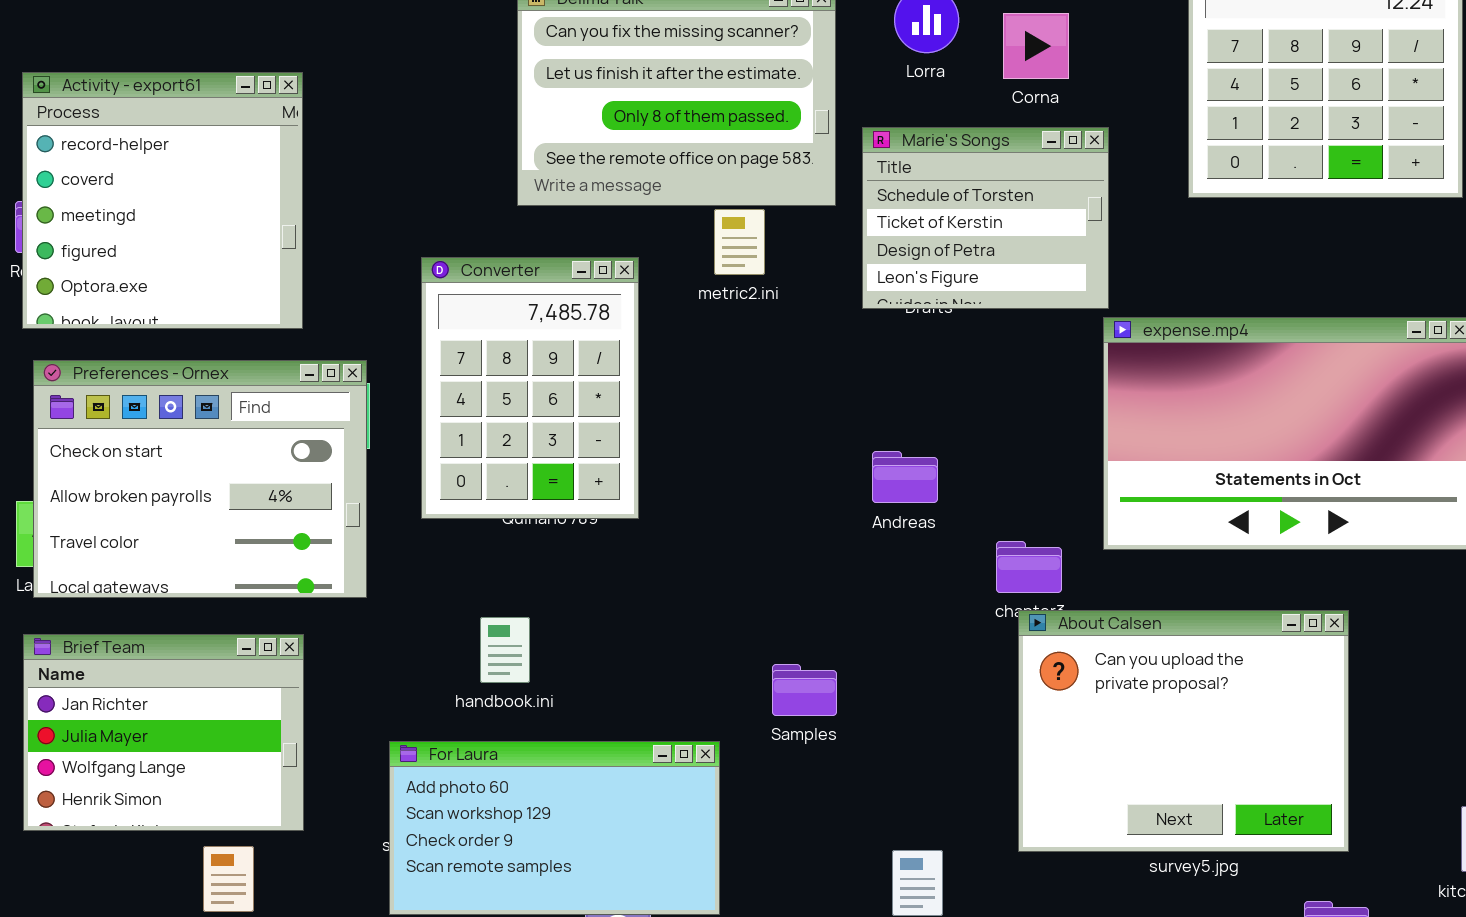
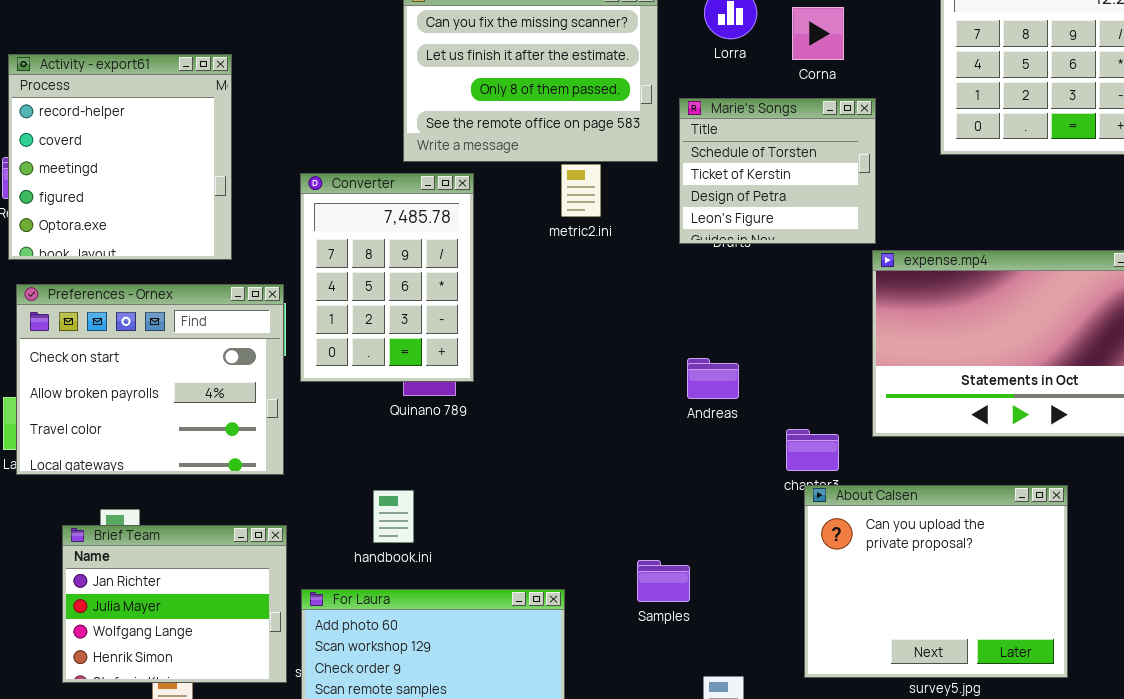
Converter: [421,257,639,519] -> [300,173,474,382], moved
Brief Team: [23,634,304,831] -> [62,525,287,683], moved
Samples: [772,664,837,716] -> [637,560,690,602], moved

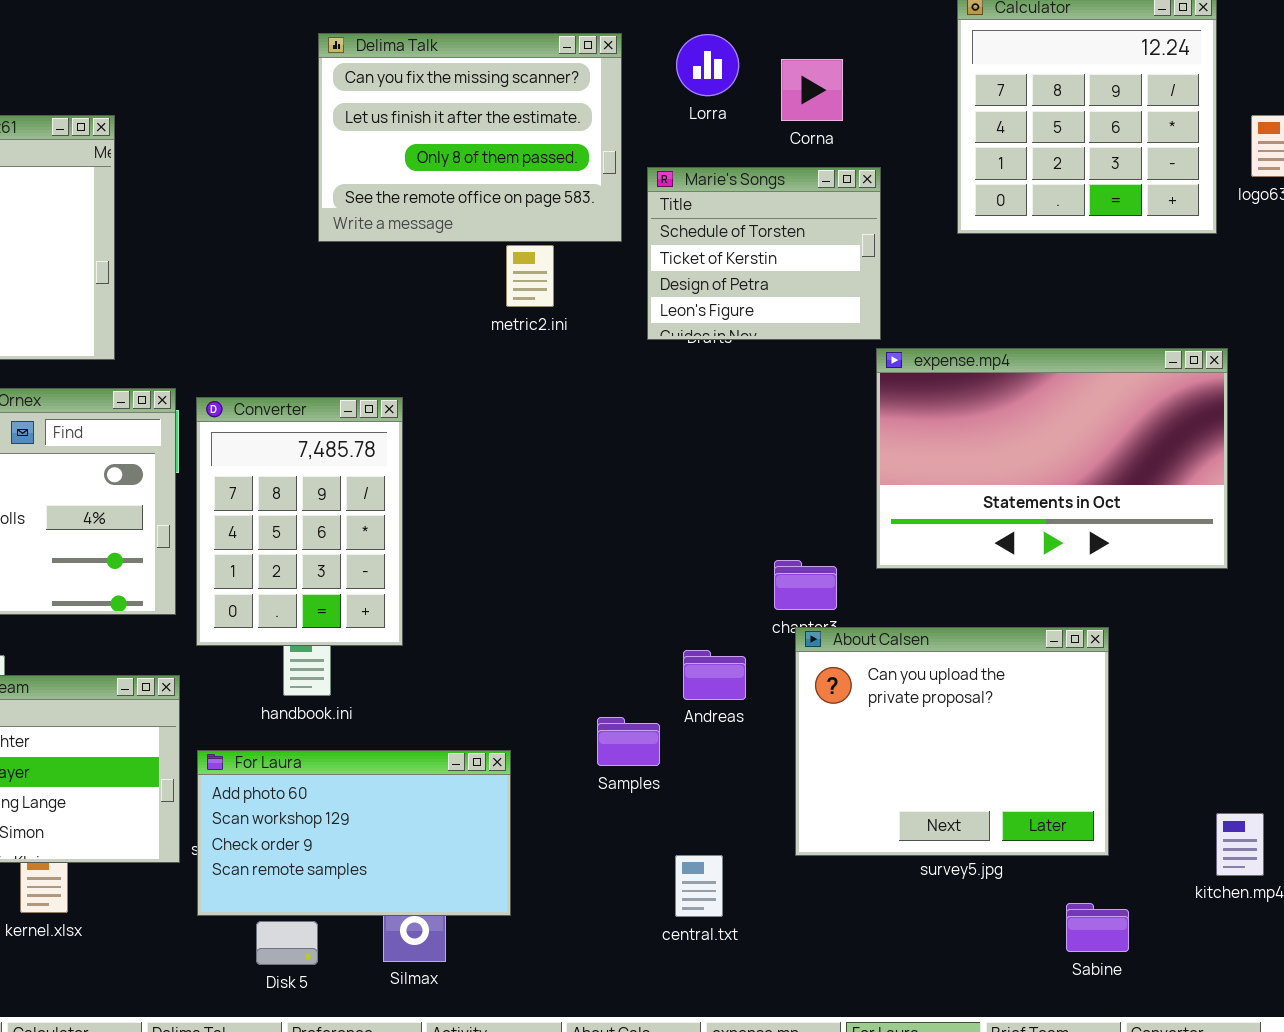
Converter: [300,173,474,382] -> [196,397,403,646], moved
Andreas: [687,358,739,399] -> [683,650,746,700], moved

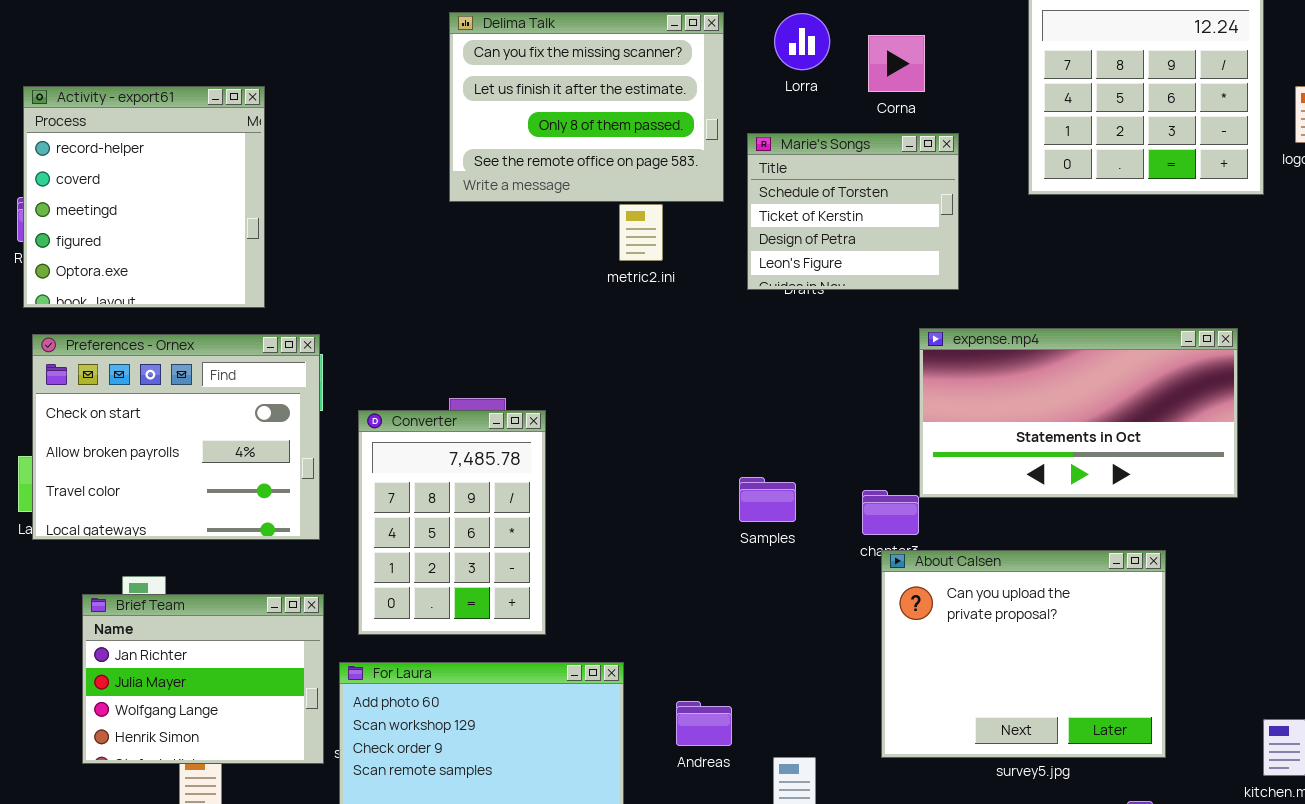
expense.mp4: [876,348,1228,569] -> [919,328,1238,498], moved, resized
Converter: [196,397,403,646] -> [358,410,546,635], moved
Andreas: [683,650,746,700] -> [676,701,732,746], moved
Samples: [597,717,660,766] -> [739,477,796,522], moved

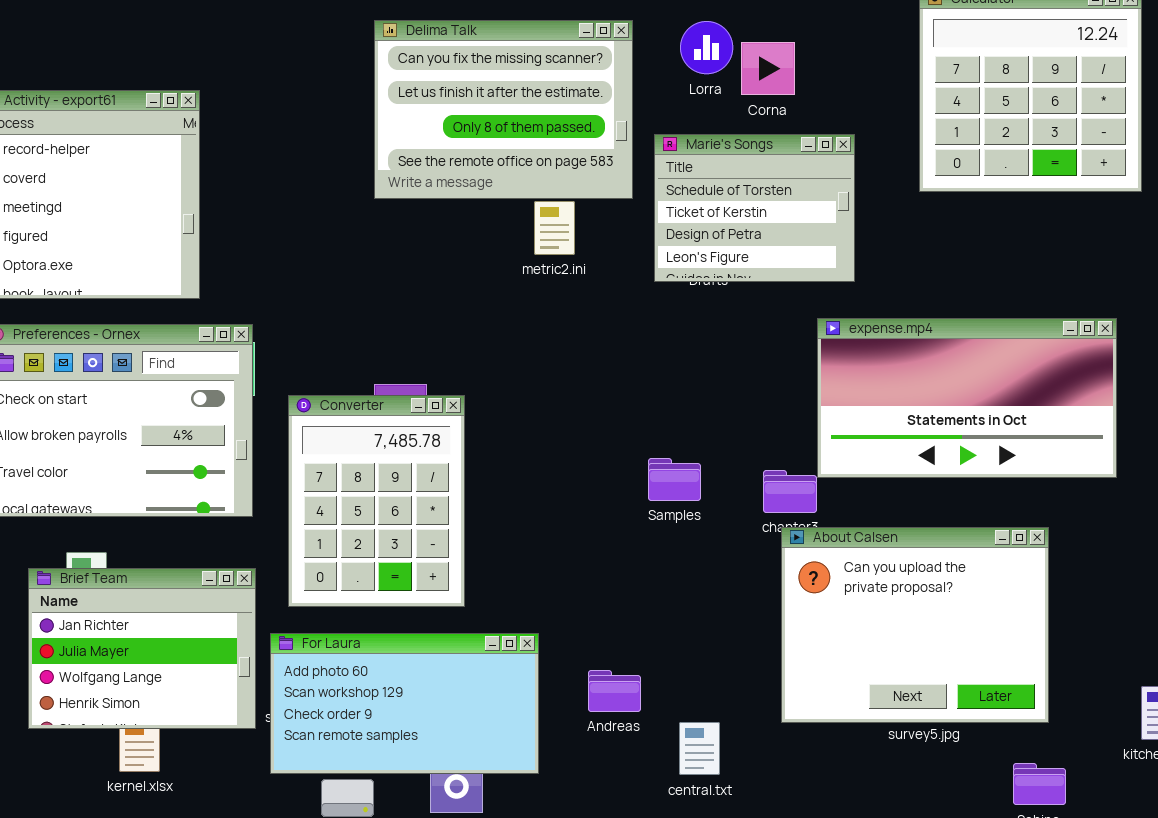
Corna: [868,35,925,92] -> [741,42,795,95], moved

